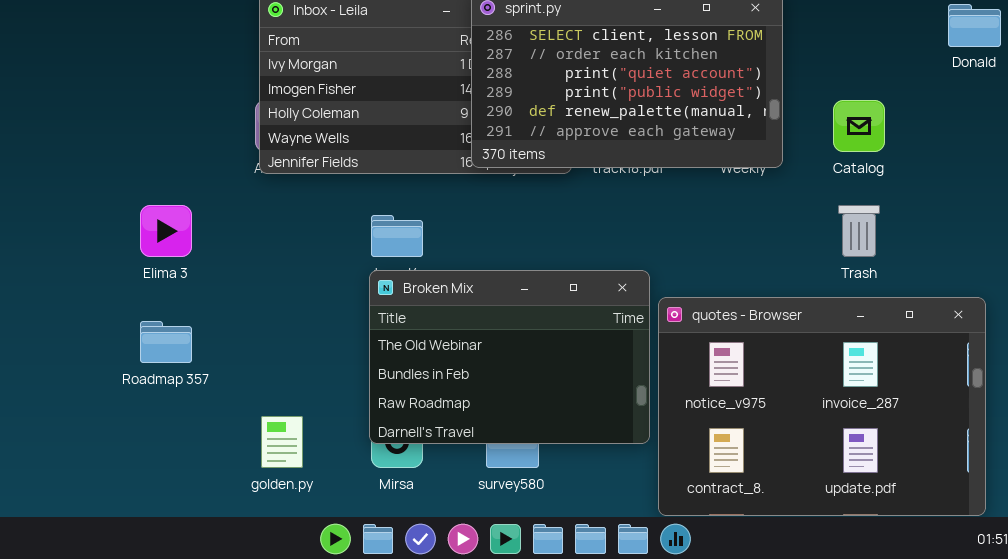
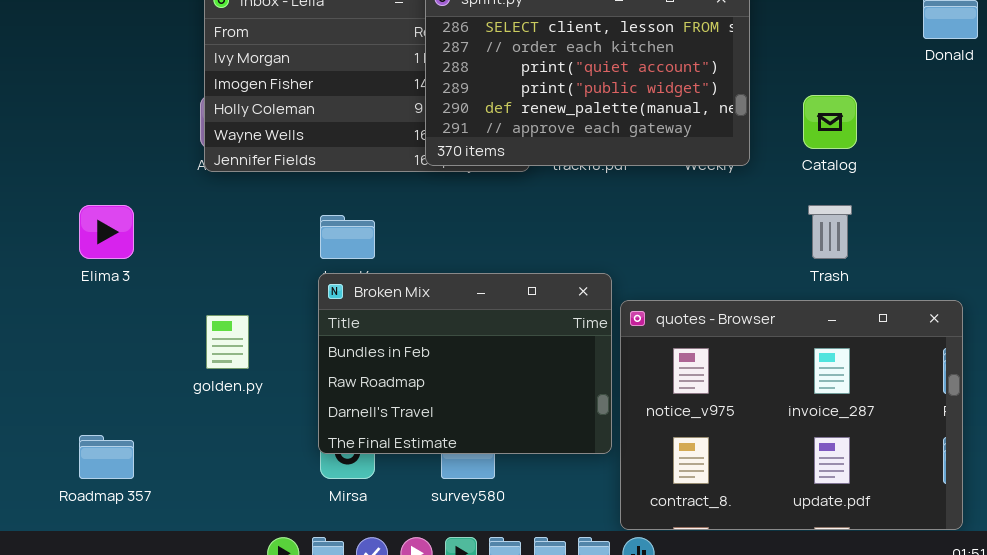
Broken Mix: [369,270,650,444] -> [318,273,612,454], scrolled down 1 row
Roadmap 357: [140,321,192,363] -> [79,435,134,479], moved
golden.py: [261,416,303,468] -> [206,315,249,369], moved

